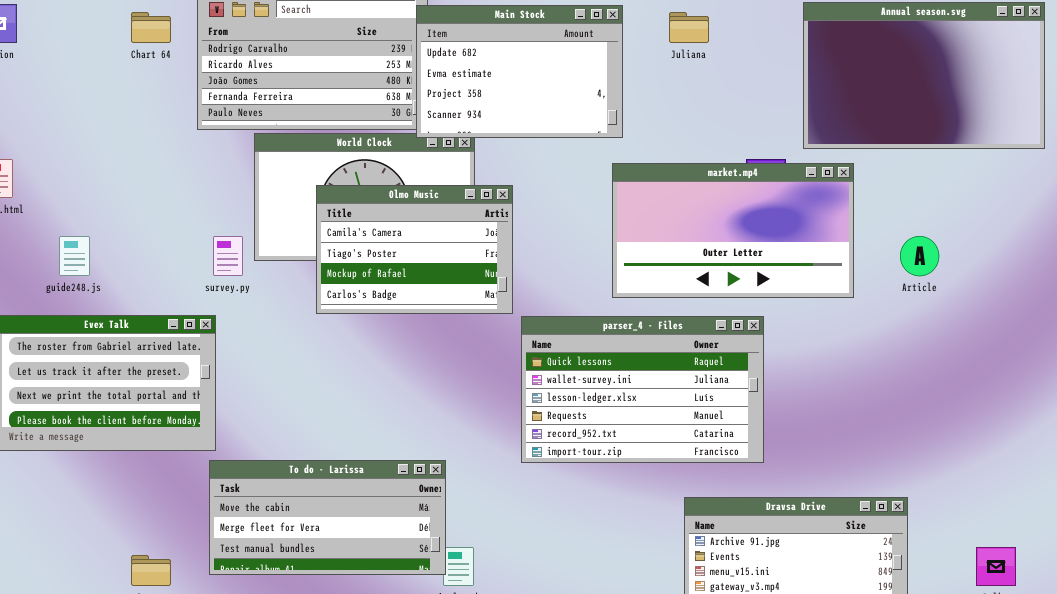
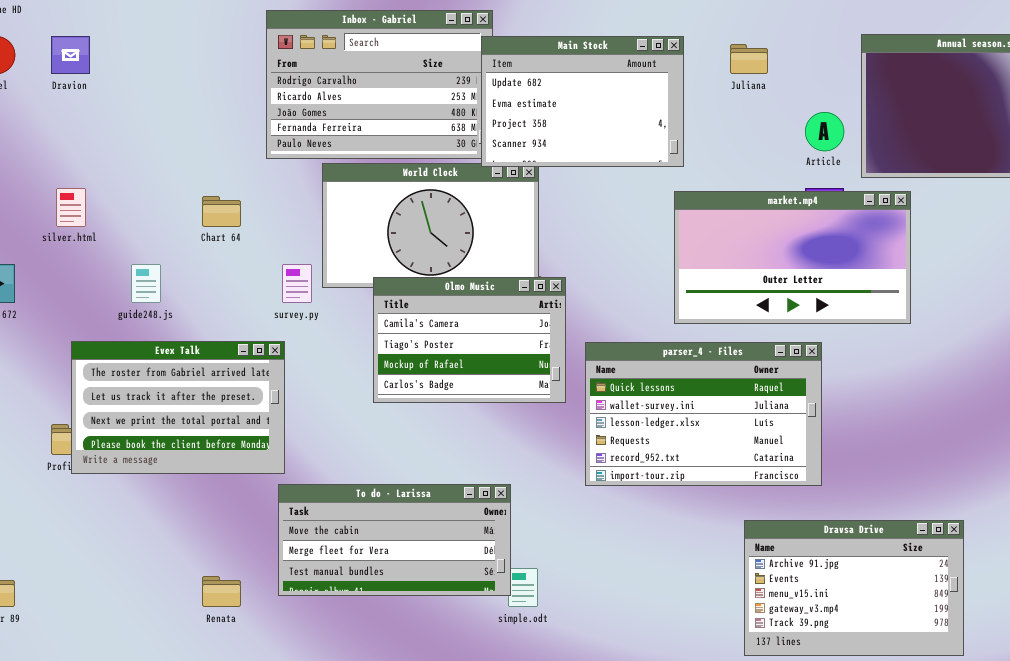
Chart 64: [131,12,171,43] -> [202,196,241,227], moved
Olmo Music: [316,185,513,314] -> [373,277,566,403], moved
Article: [900,236,939,276] -> [805,112,844,151], moved

